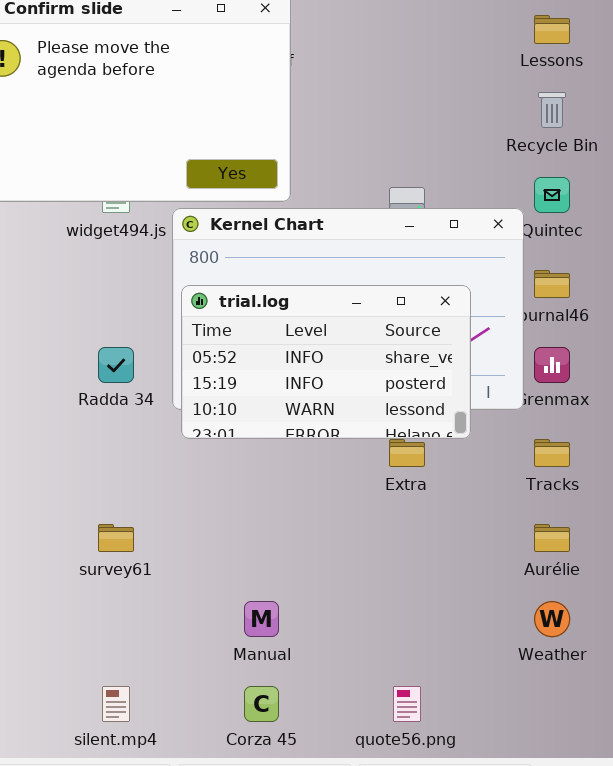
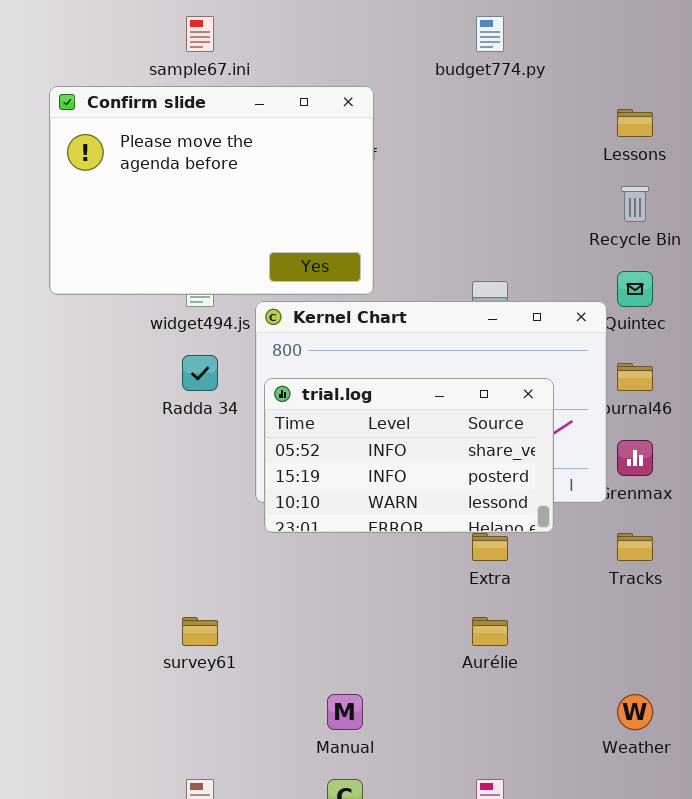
Radda 34: [98,347,134,383] -> [182,355,218,391], moved
Aurélie: [534,524,570,552] -> [472,617,508,646], moved

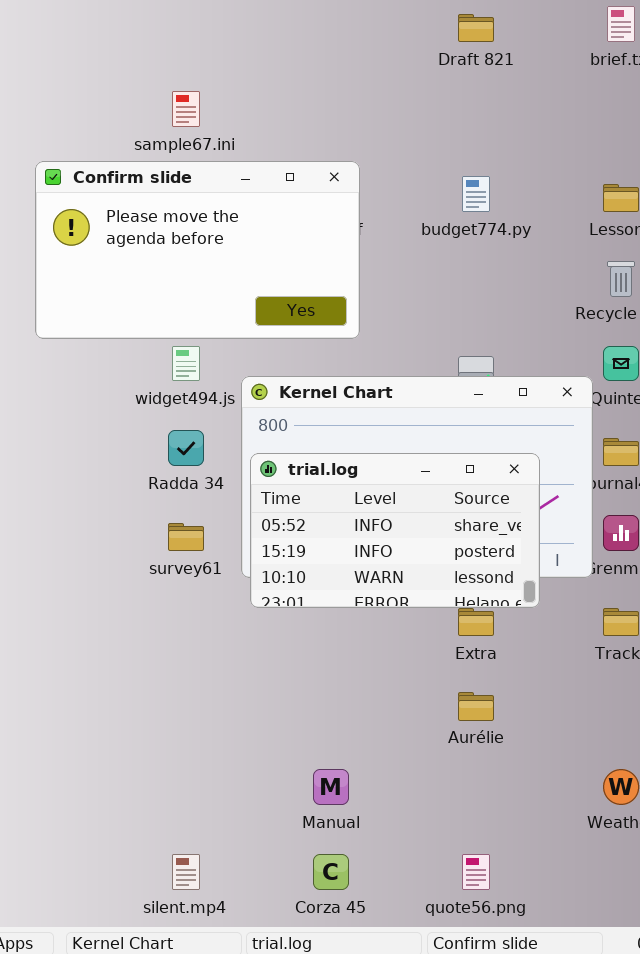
budget774.py: [476,16,504,52] -> [462,176,490,212], moved
Confirm slide: [49,86,374,295] -> [35,161,360,339], resized
survey61: [182,617,218,646] -> [168,523,204,551], moved

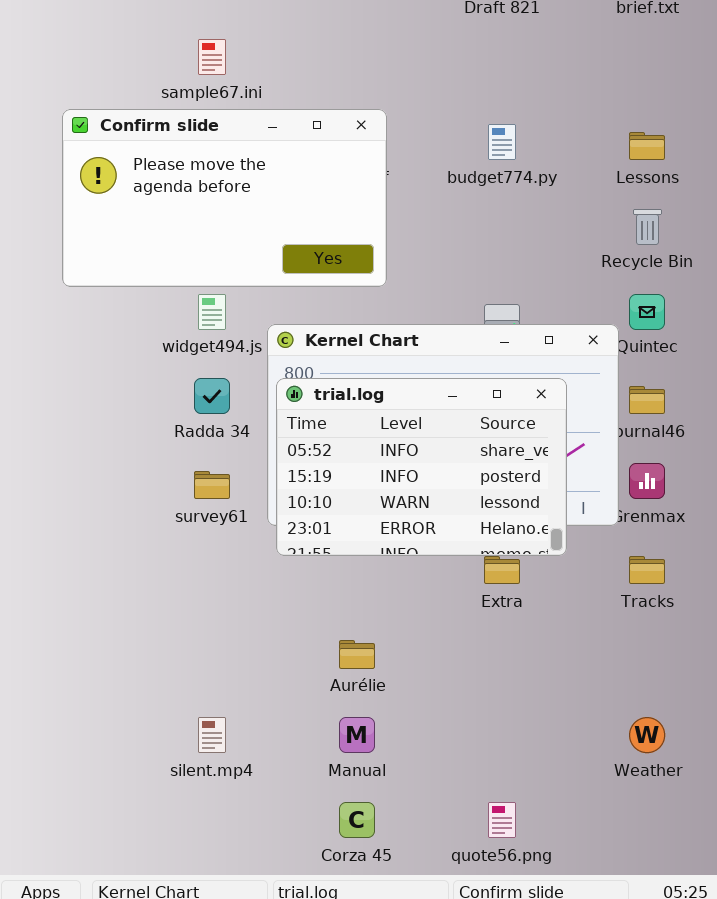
trial.log: [250,453,540,608] -> [276,378,567,556], resized
Aurélie: [458,692,494,721] -> [339,640,375,669], moved
silent.mp4: [172,854,200,890] -> [198,717,226,753], moved

